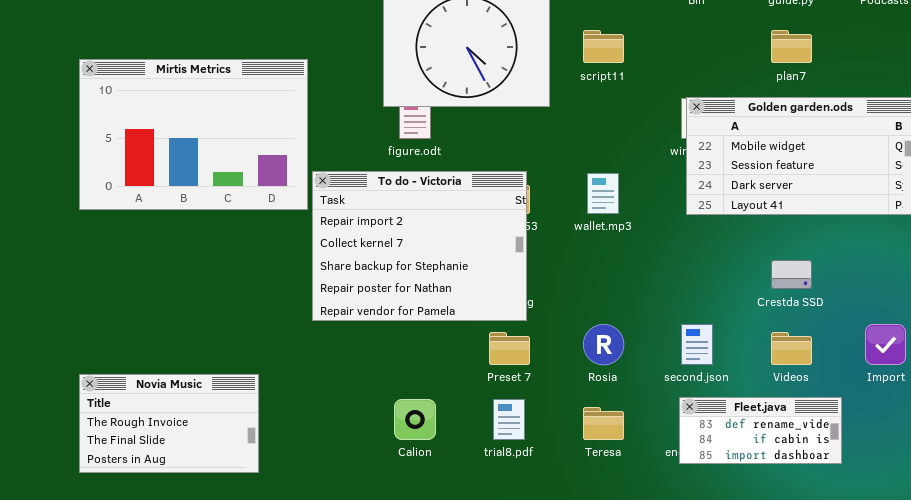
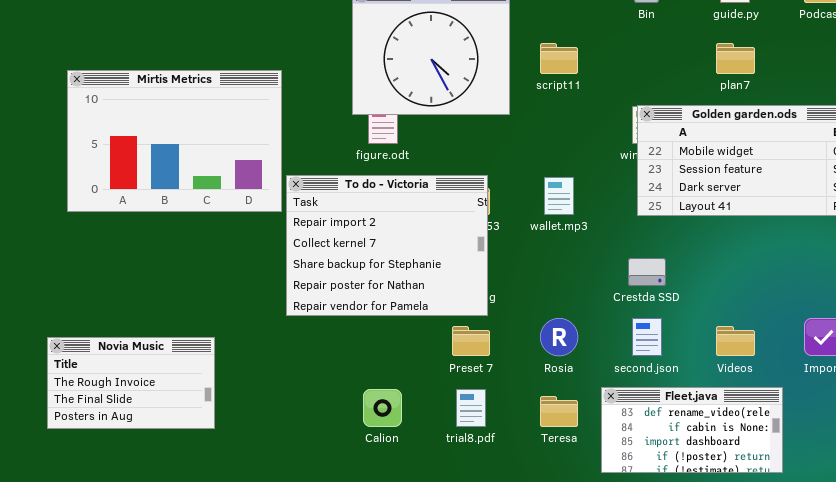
Crestda SSD: [771,260,812,289] -> [628,258,666,286], moved
Novia Music: [79,374,259,473] -> [47,337,215,429], moved
Fleet.java: [679,397,842,464] -> [601,387,783,473], resized

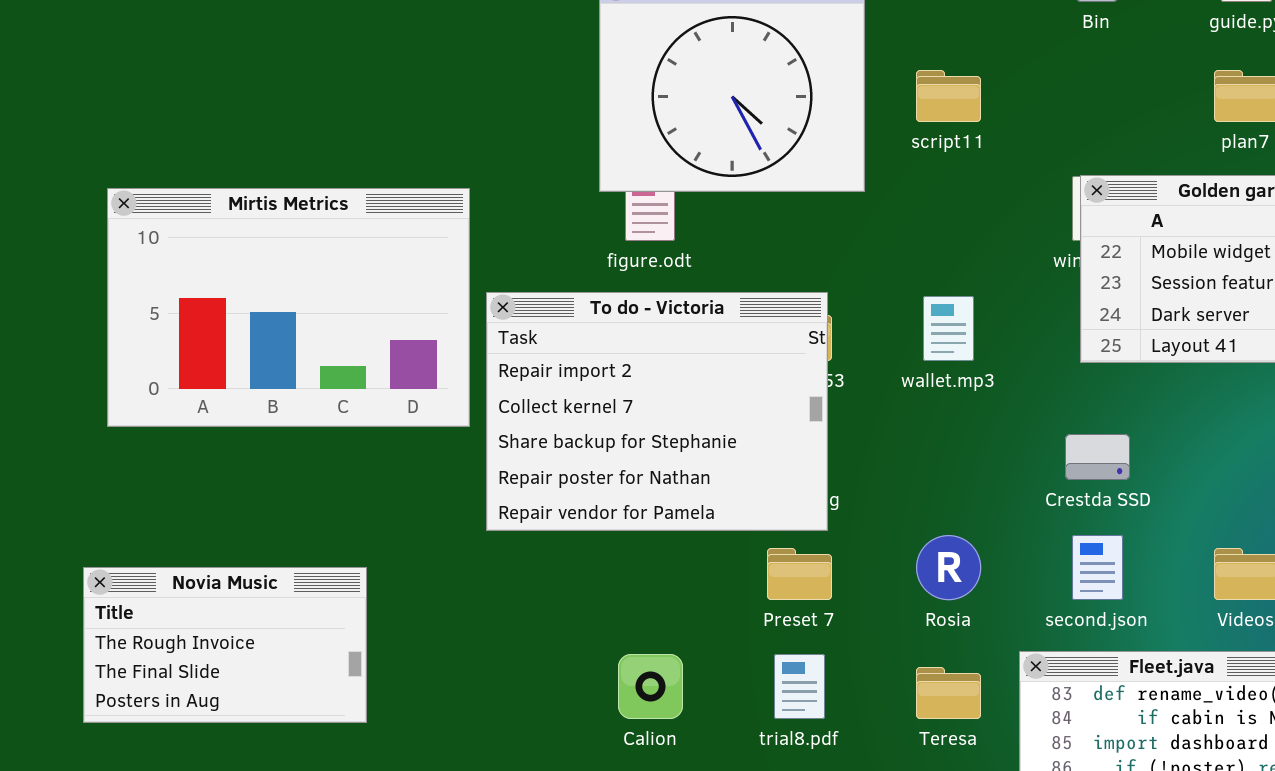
Mirtis Metrics: [67,70,282,212] -> [107,188,470,427], moved

